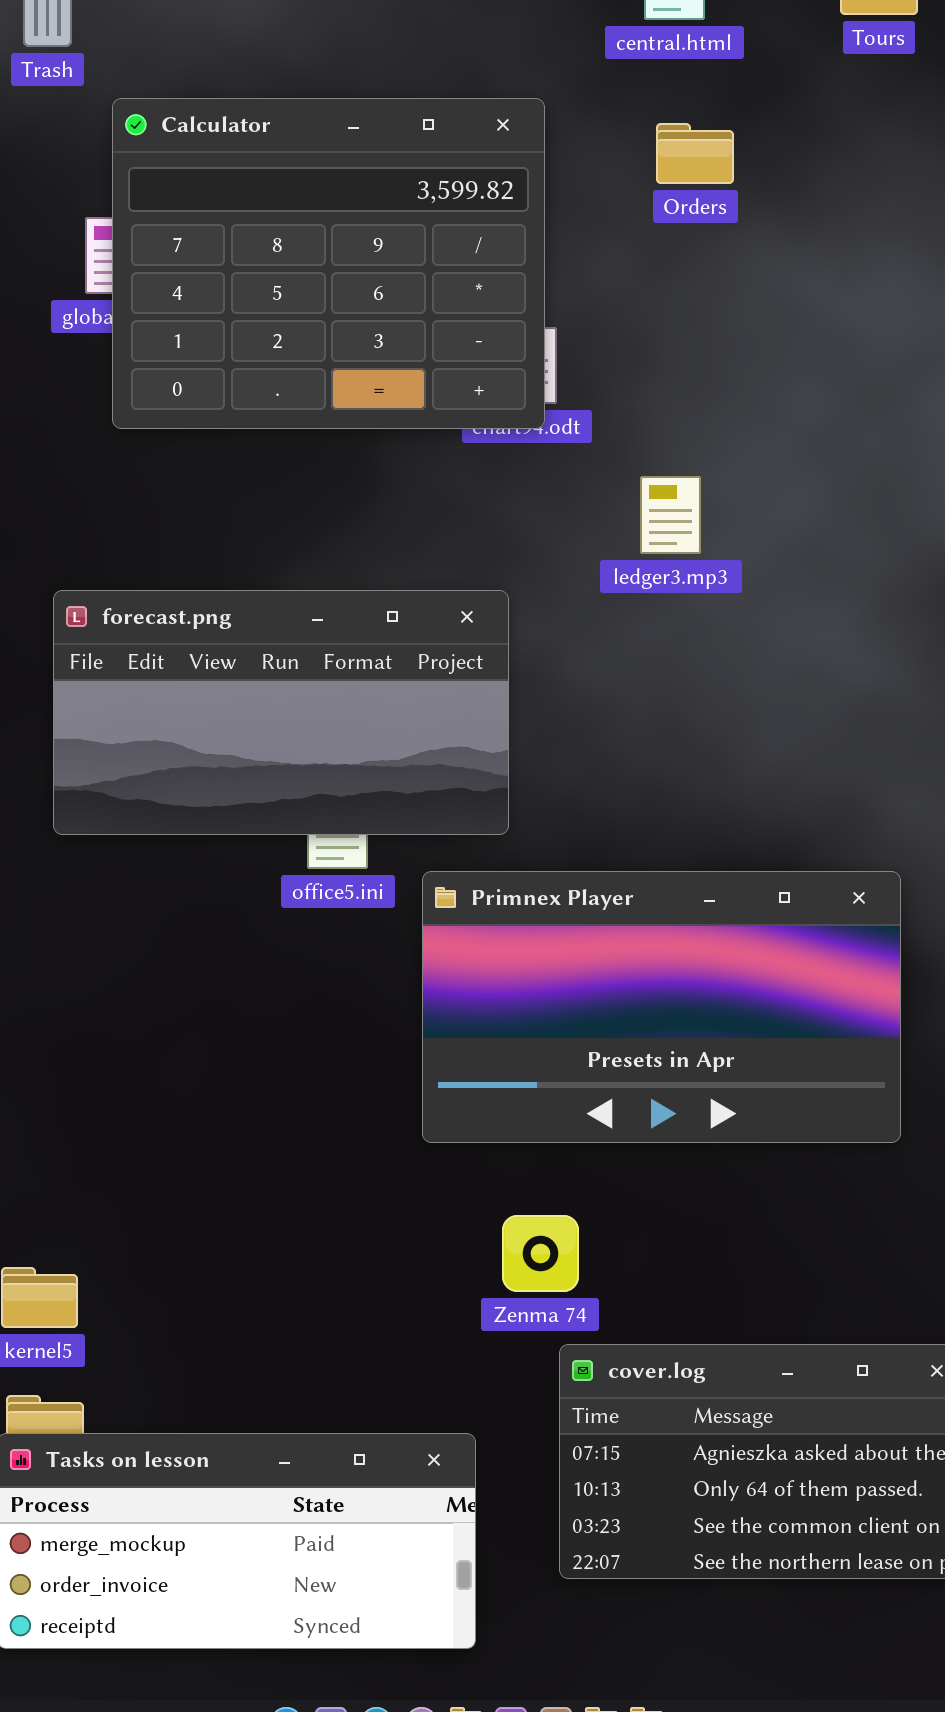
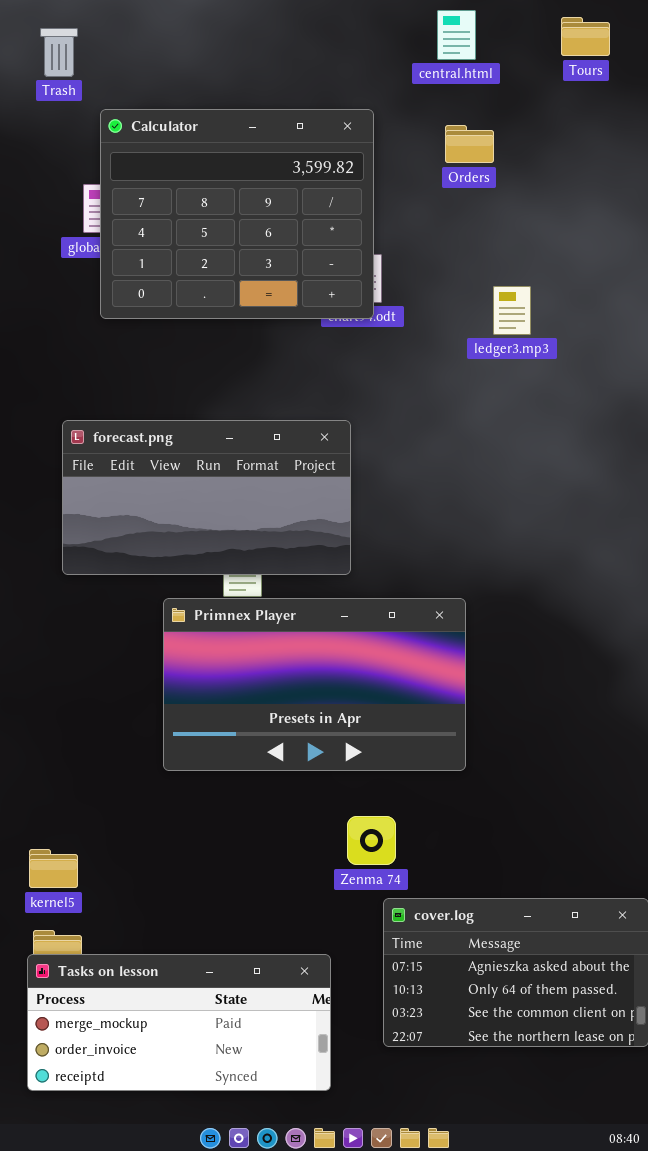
ledger3.mp3: [640,476,701,554] -> [493,286,531,335], moved
Primnex Player: [422,871,901,1143] -> [163,598,466,771], moved

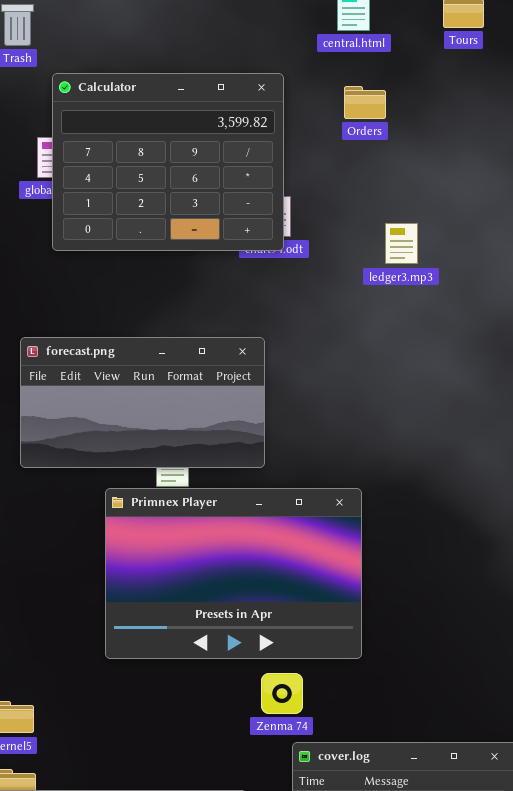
Primnex Player: [163,598,466,771] -> [105,488,362,659], resized

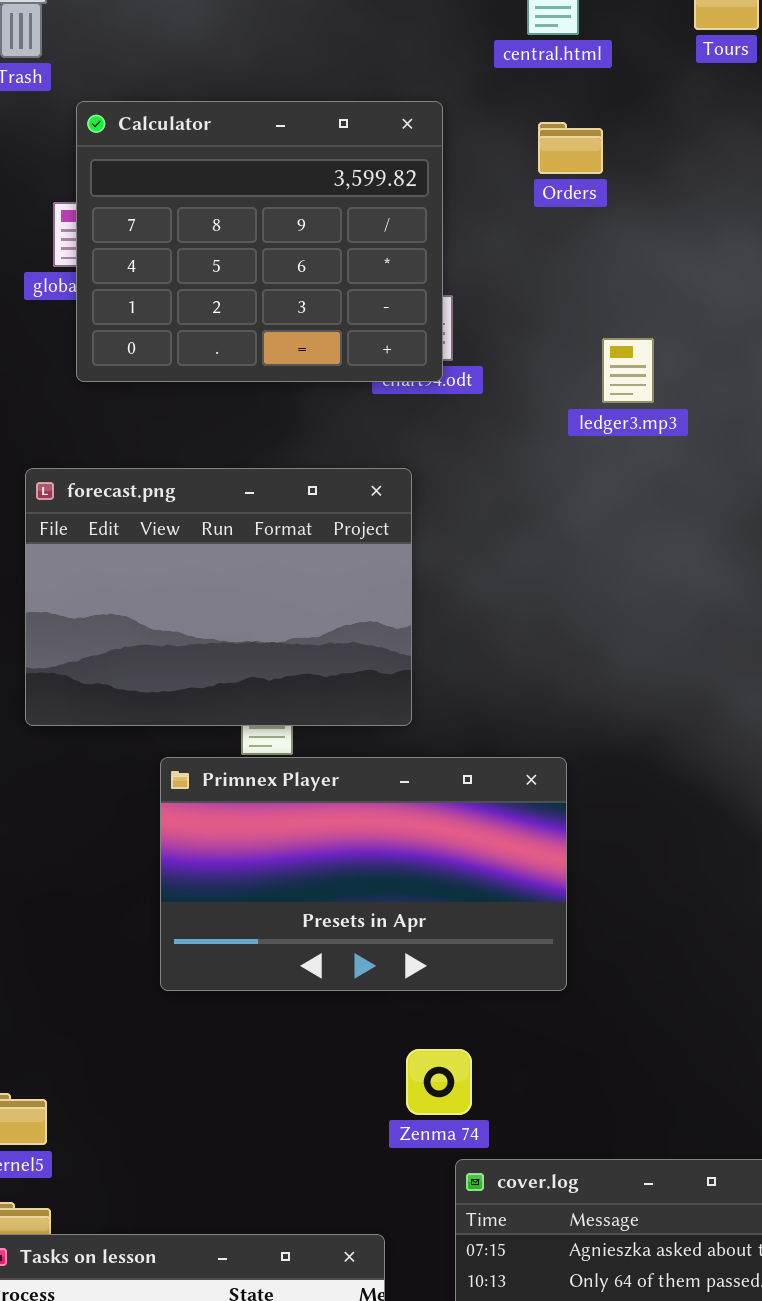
forecast.png: [20,337,265,468] -> [25,468,412,726], resized
Primnex Player: [105,488,362,659] -> [160,757,567,991], resized

